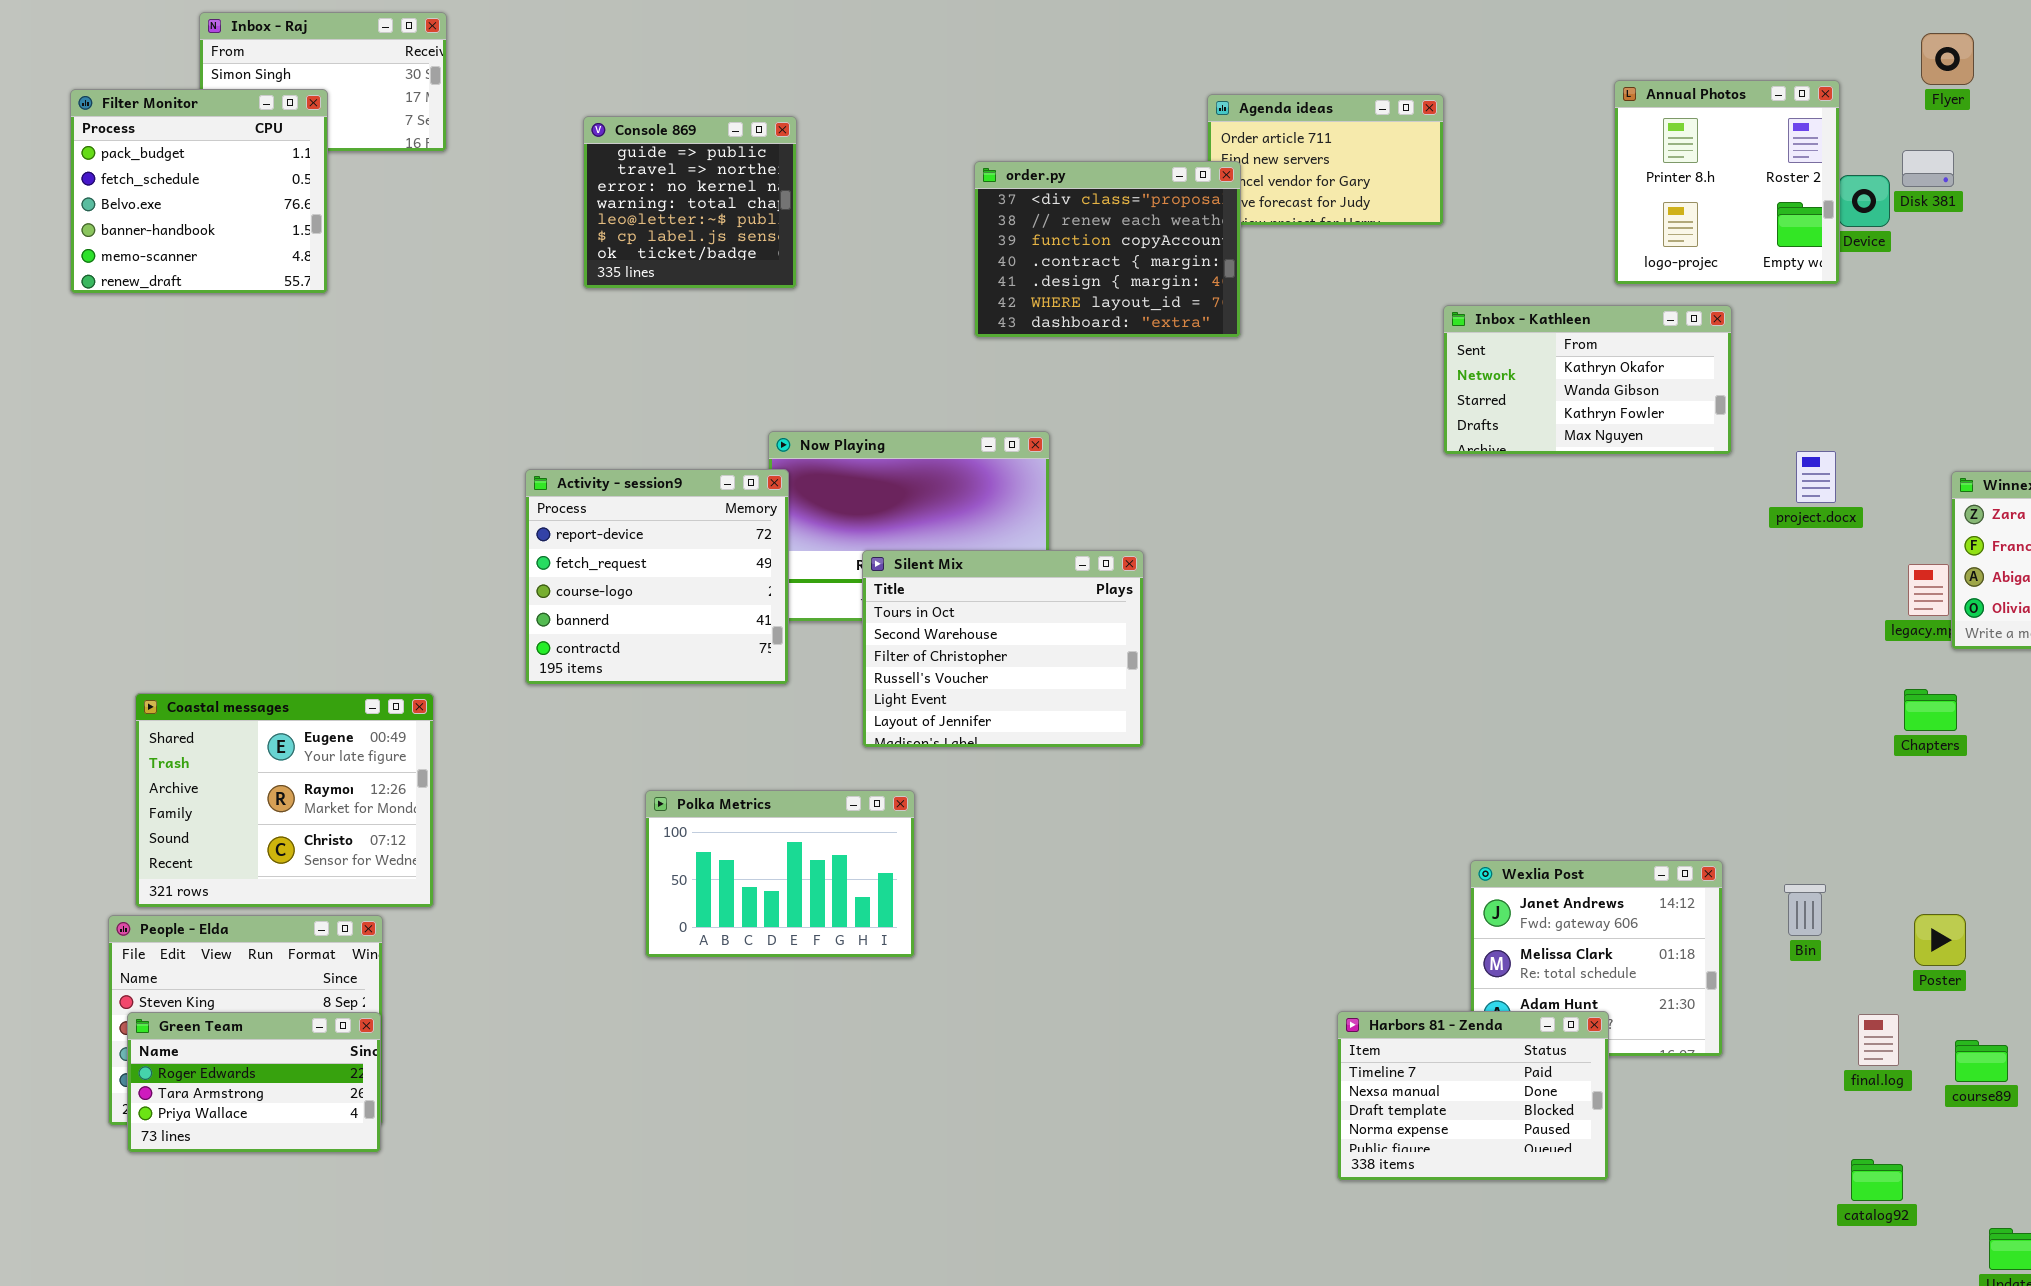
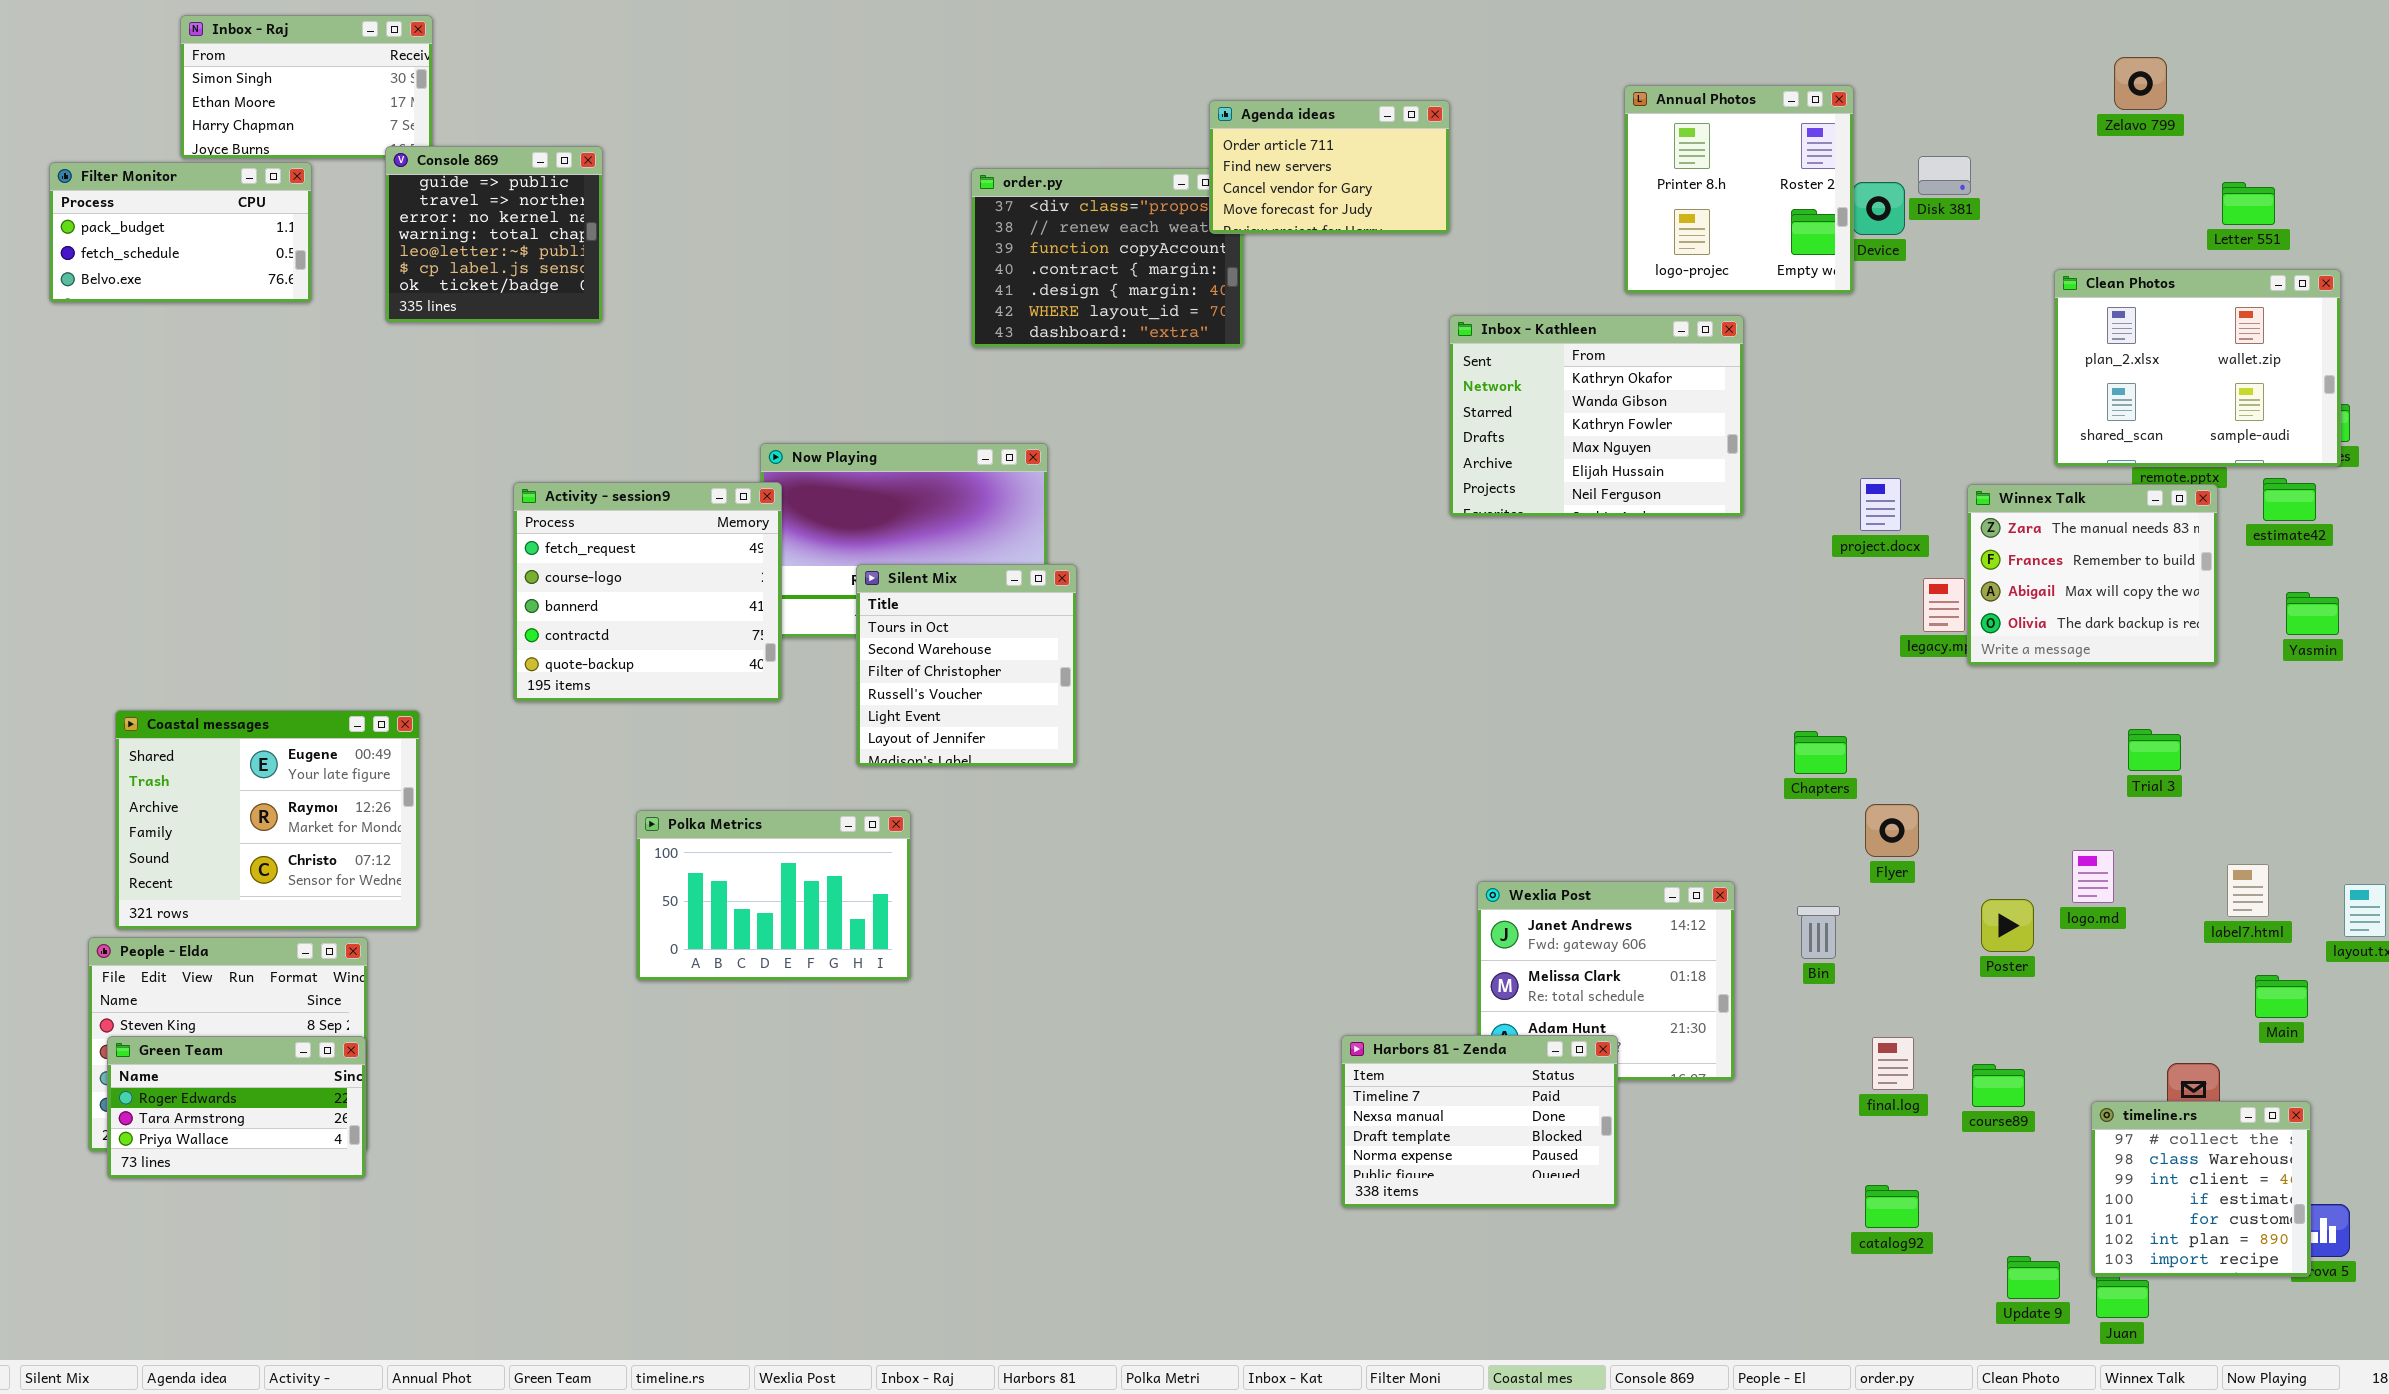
Flyer: [1921,33,1974,85] -> [1865,804,1919,857], moved
Filter Monitor: [70,89,328,294] -> [49,162,312,303], resized
Agenda ideas: [1207,94,1444,226] -> [1209,100,1450,234], raised
Console 869: [583,116,797,289] -> [385,146,603,323], moved
Inbox - Kathleen: [1443,305,1732,455] -> [1449,315,1744,517], resized
project.docx: [1796,451,1836,503] -> [1860,478,1901,531], moved
Activity - session9: [525,469,789,685] -> [513,482,782,702], scrolled down 1 row
Silent Mix: [862,550,1144,748] -> [856,564,1077,767], resized
Chapters: [1904,689,1957,731] -> [1794,731,1847,774], moved
Poster: [1914,914,1966,966] -> [1981,899,2034,952], moved

